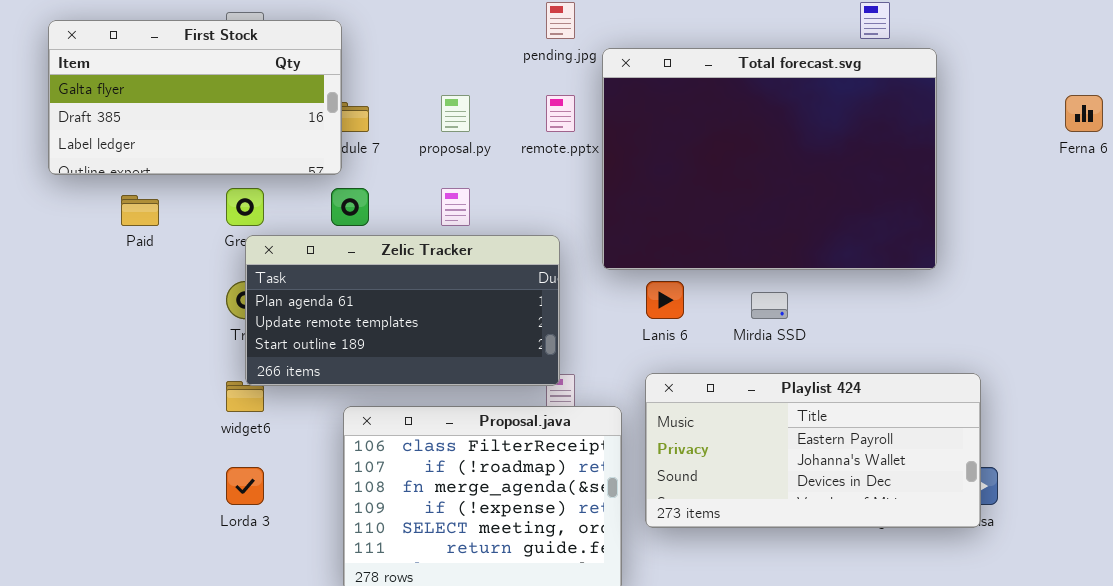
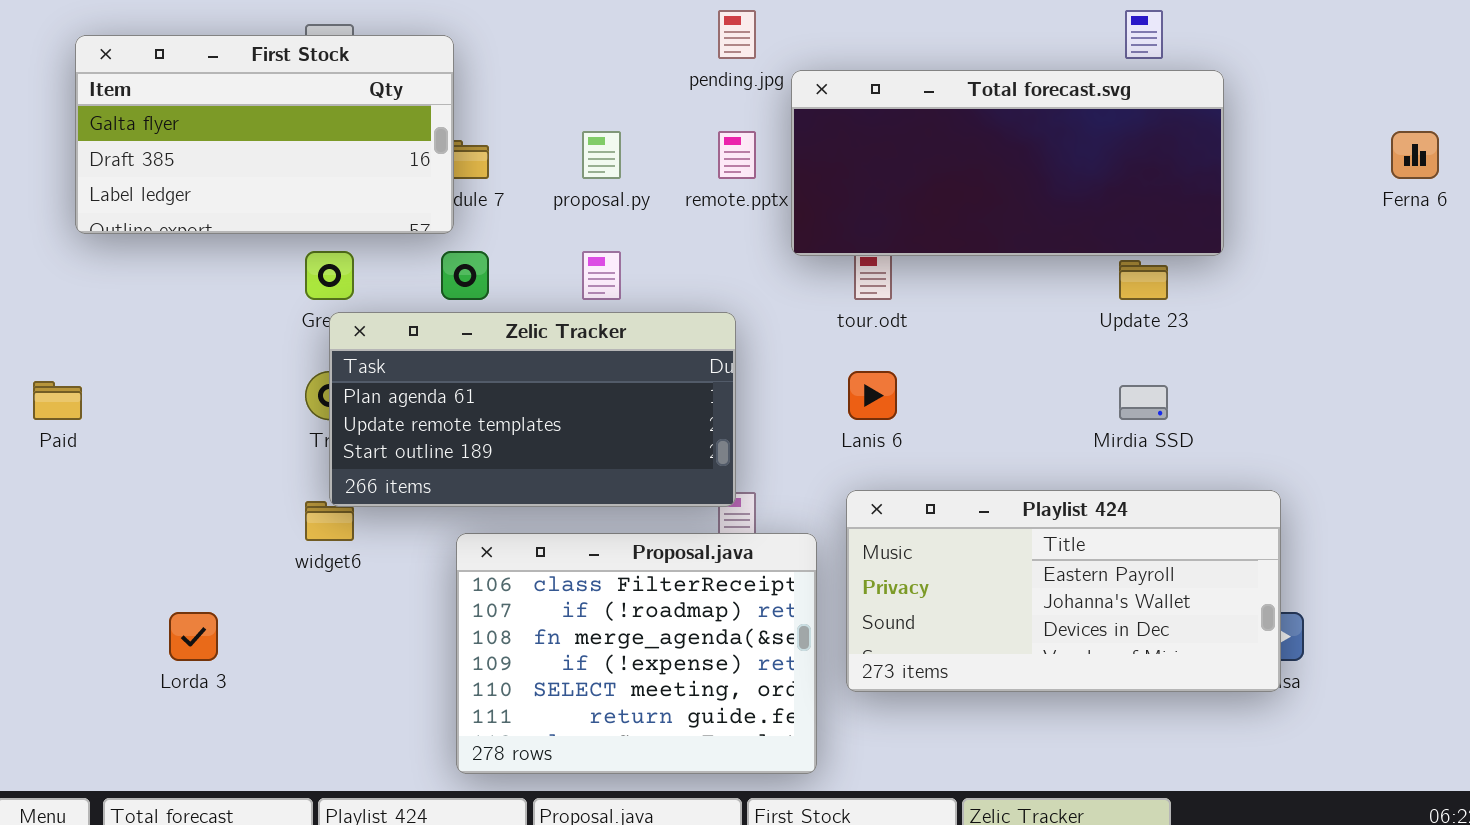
Total forecast.svg: [602,48,937,270] -> [791,70,1224,256], resized
Paid: [121,195,159,226] -> [33,381,82,420], moved
Mirdia SSD: [751,292,788,319] -> [1119,385,1168,420], moved
Lorda 3: [226,467,264,505] -> [169,612,218,661], moved

